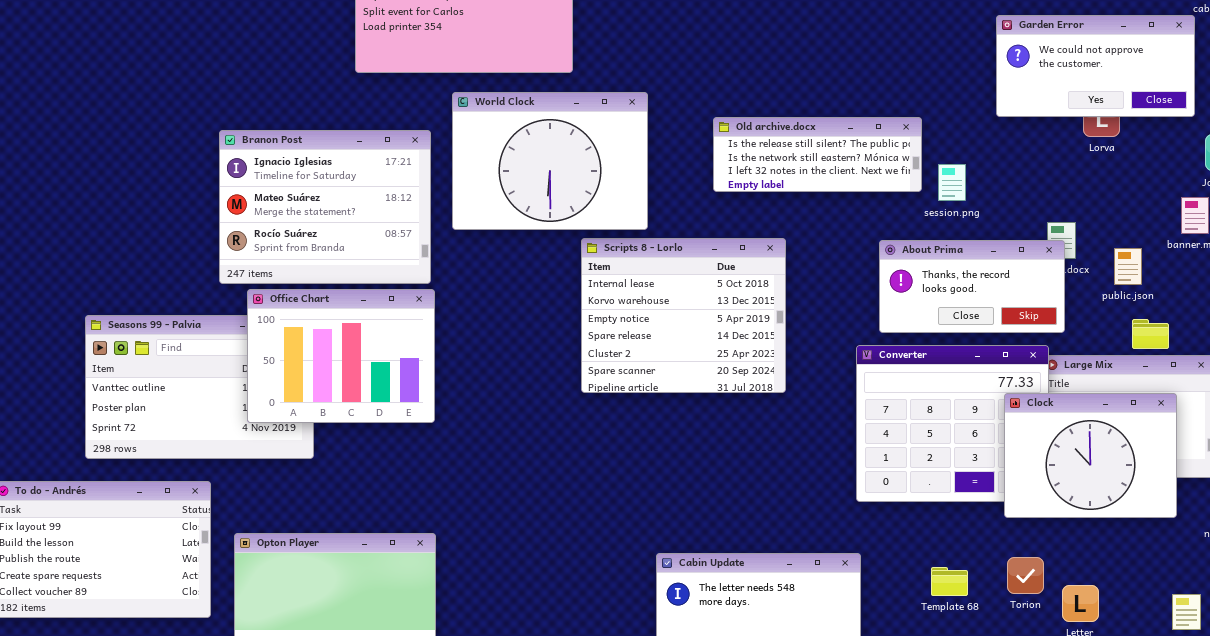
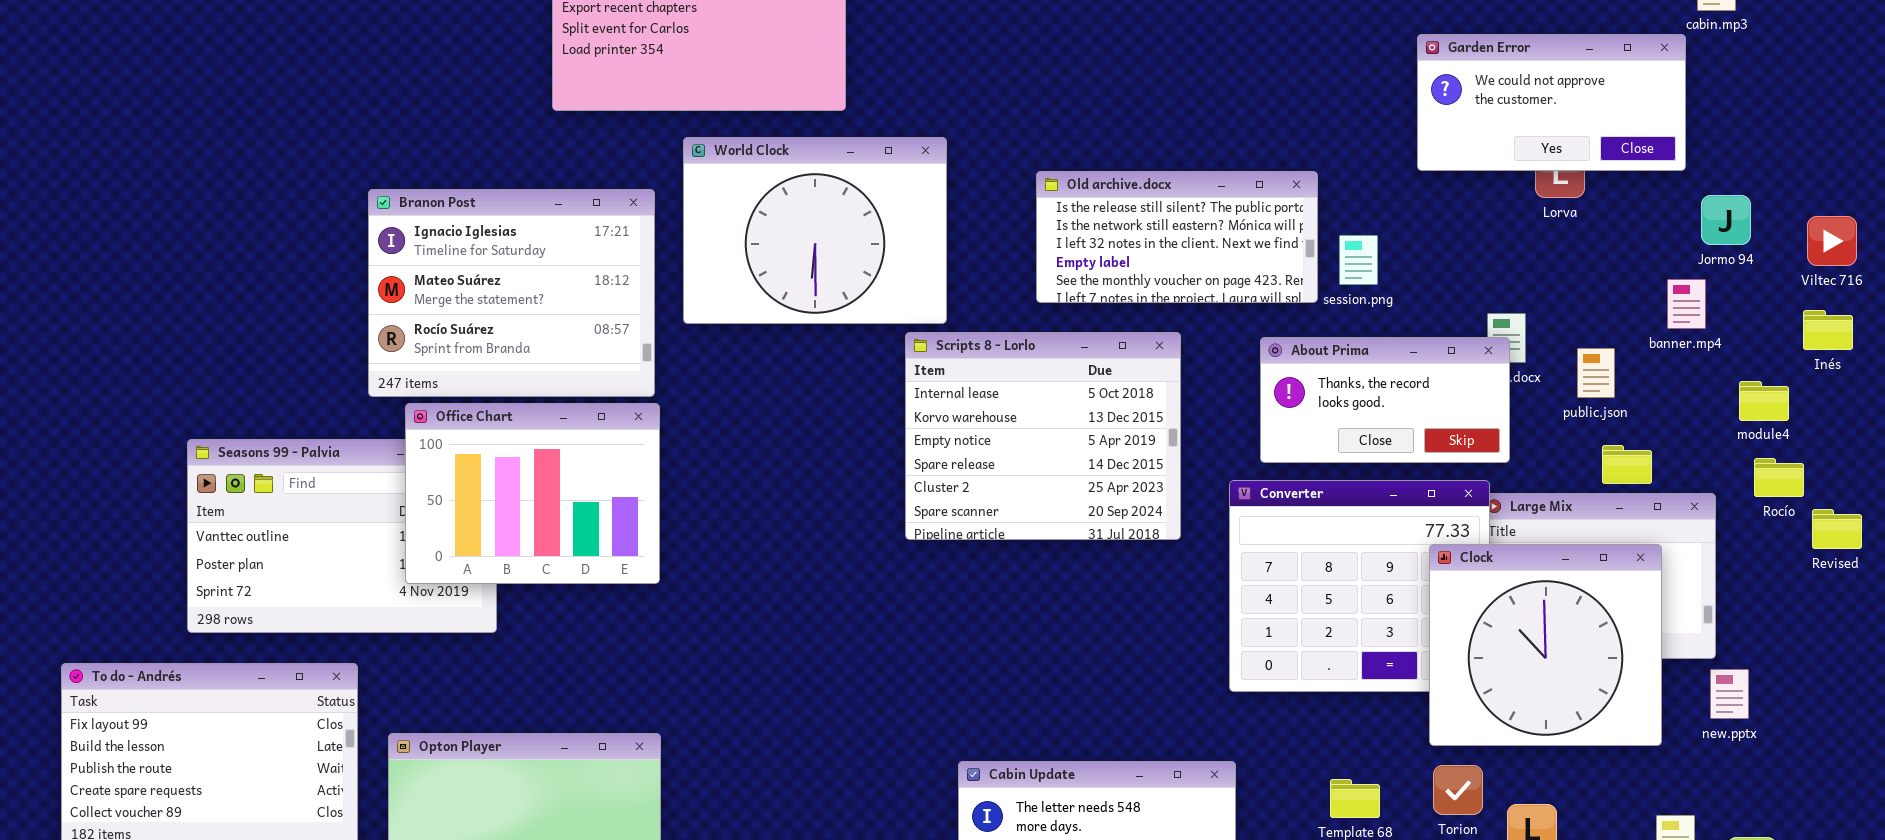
Old archive.docx: [713,117,922,192] -> [1036,171,1318,303], resized
Scripts 8 - Lorlo: [581,238,786,393] -> [905,332,1181,540], moved
Clock: [1004,393,1177,518] -> [1429,544,1662,746], resized

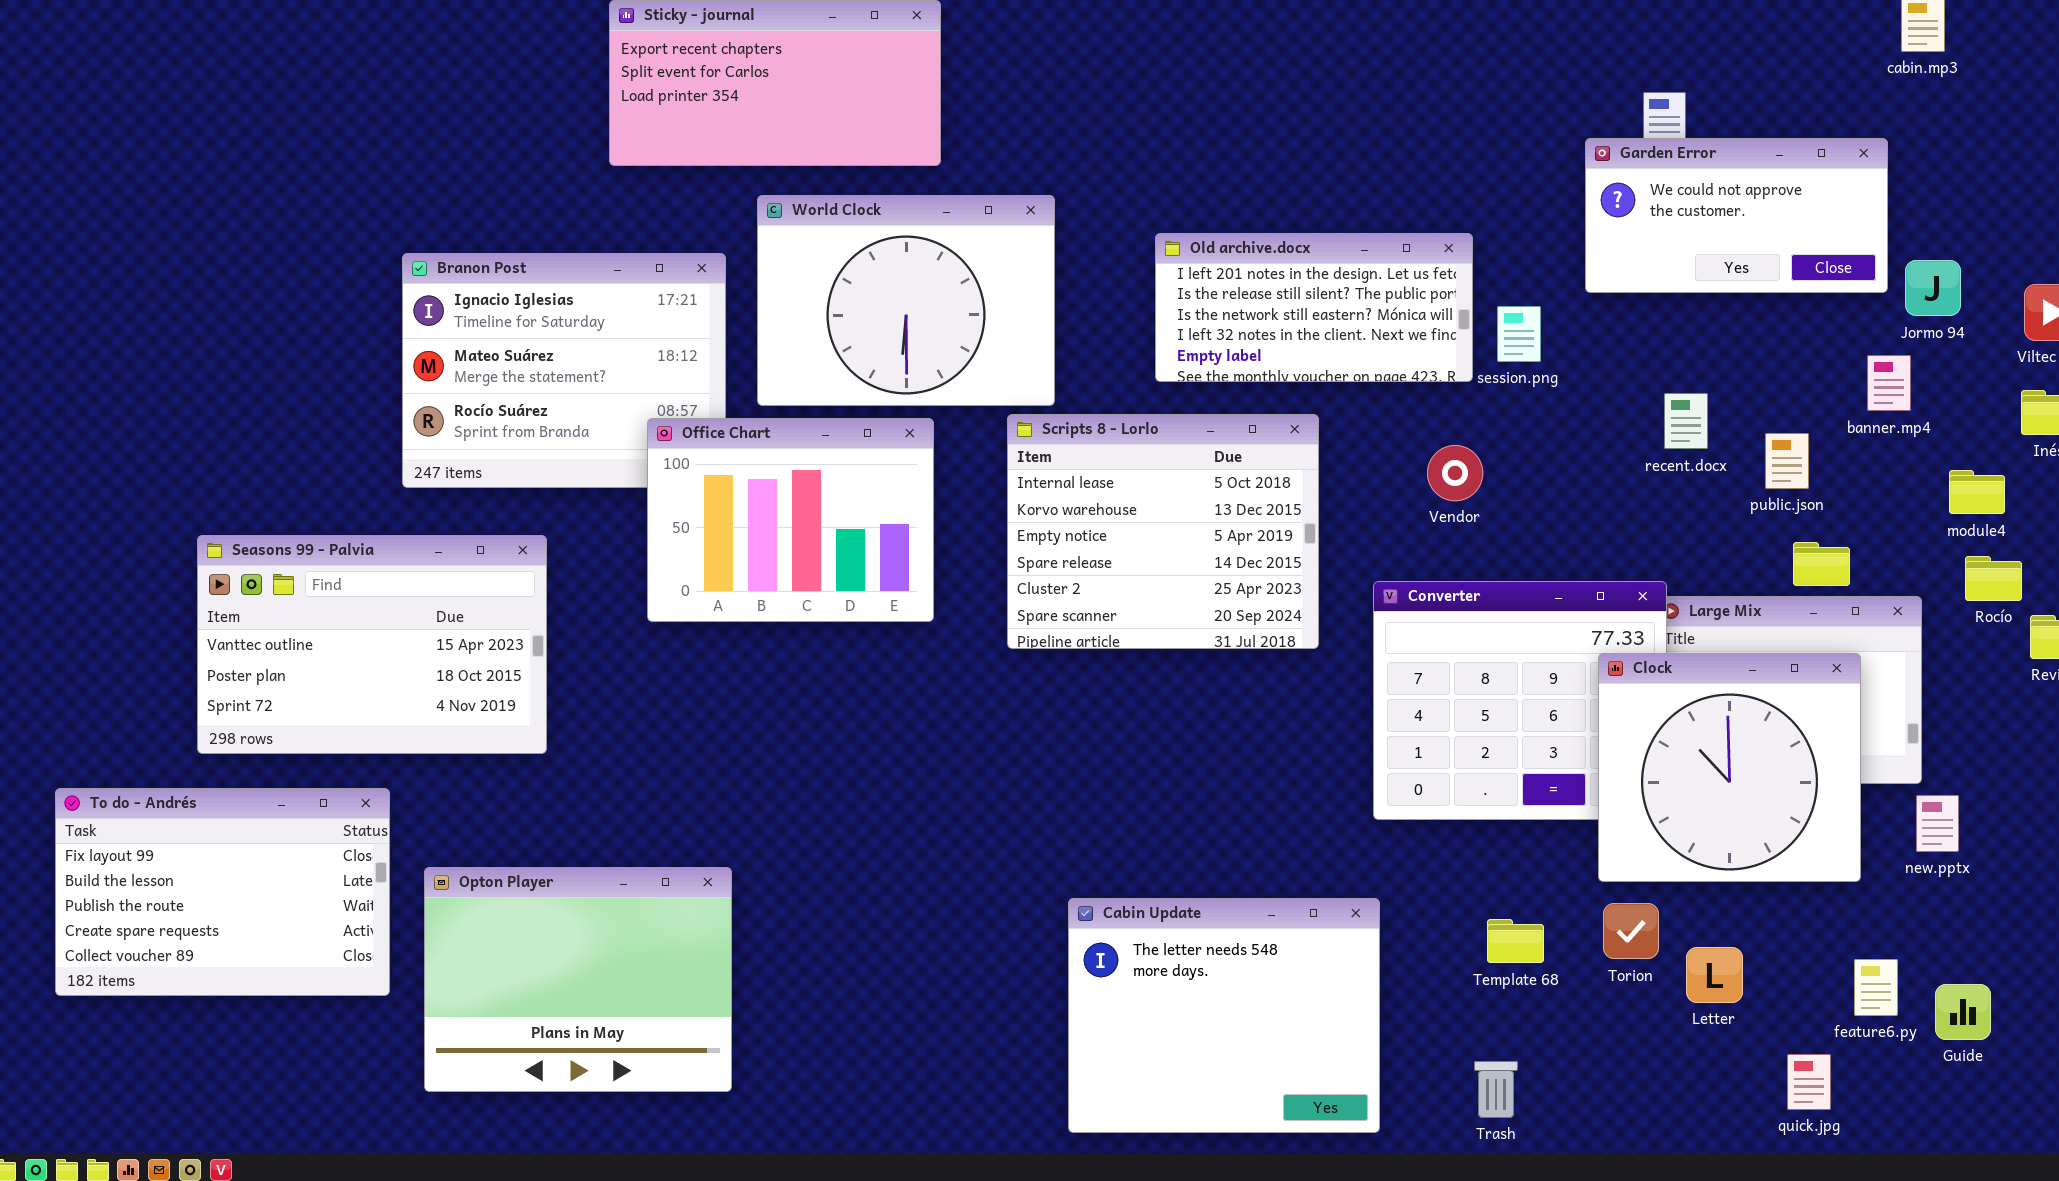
Garden Error: [1417,34,1686,171] -> [1585,138,1888,293], moved
Old archive.docx: [1036,171,1318,303] -> [1155,233,1473,382], scrolled up 1 row
About Prima: [1260,337,1510,463] -> none, closed
Office Chart: [405,403,660,584] -> [647,418,934,622], moved

